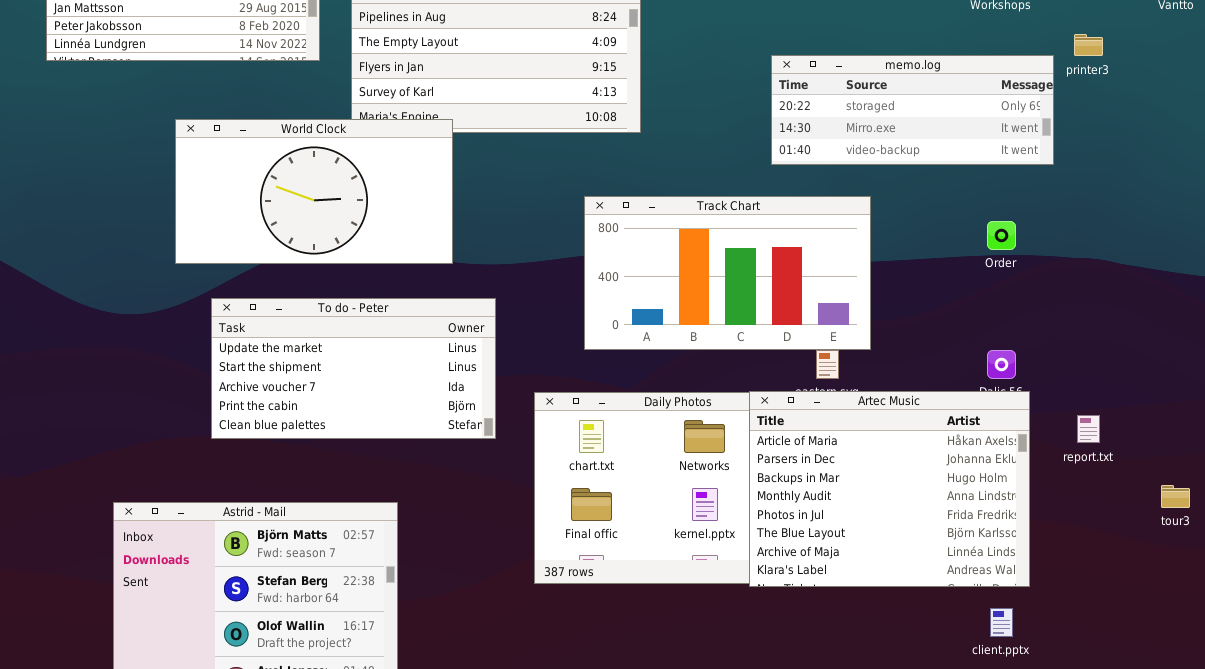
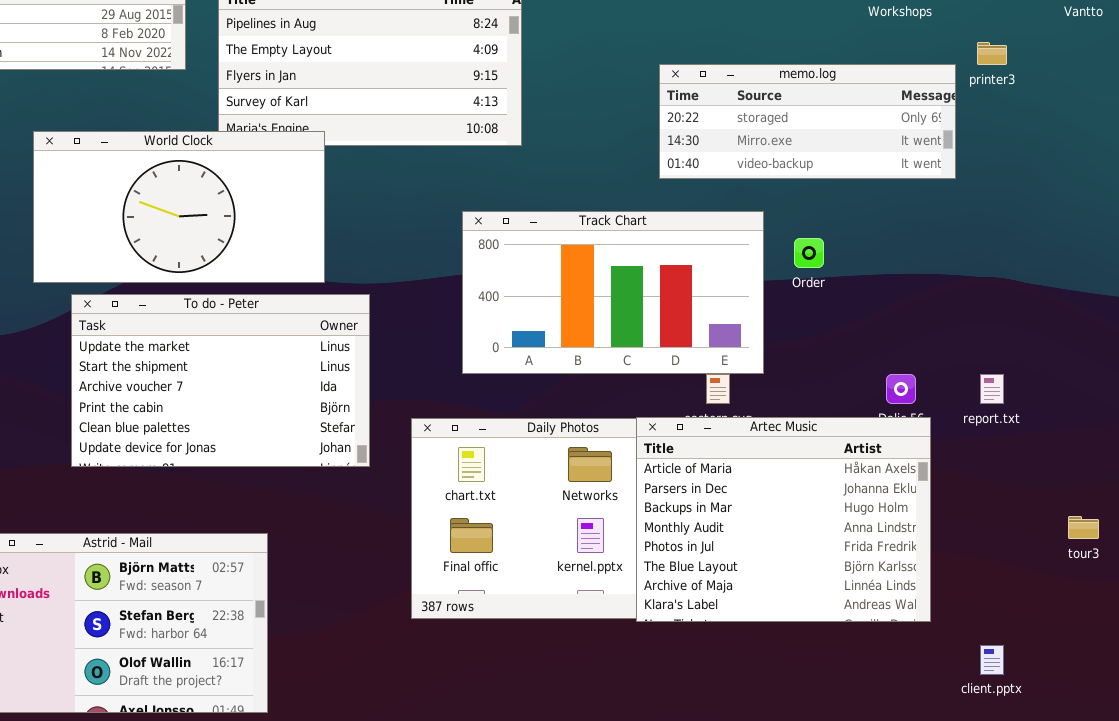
Order: [987,221,1016,250] -> [794,238,824,268], moved
To do - Peter: [211,298,496,439] -> [71,294,370,467], resized
report.txt: [1077,415,1100,443] -> [980,374,1004,404], moved
client.pptx: [990,608,1013,637] -> [980,645,1004,675], moved

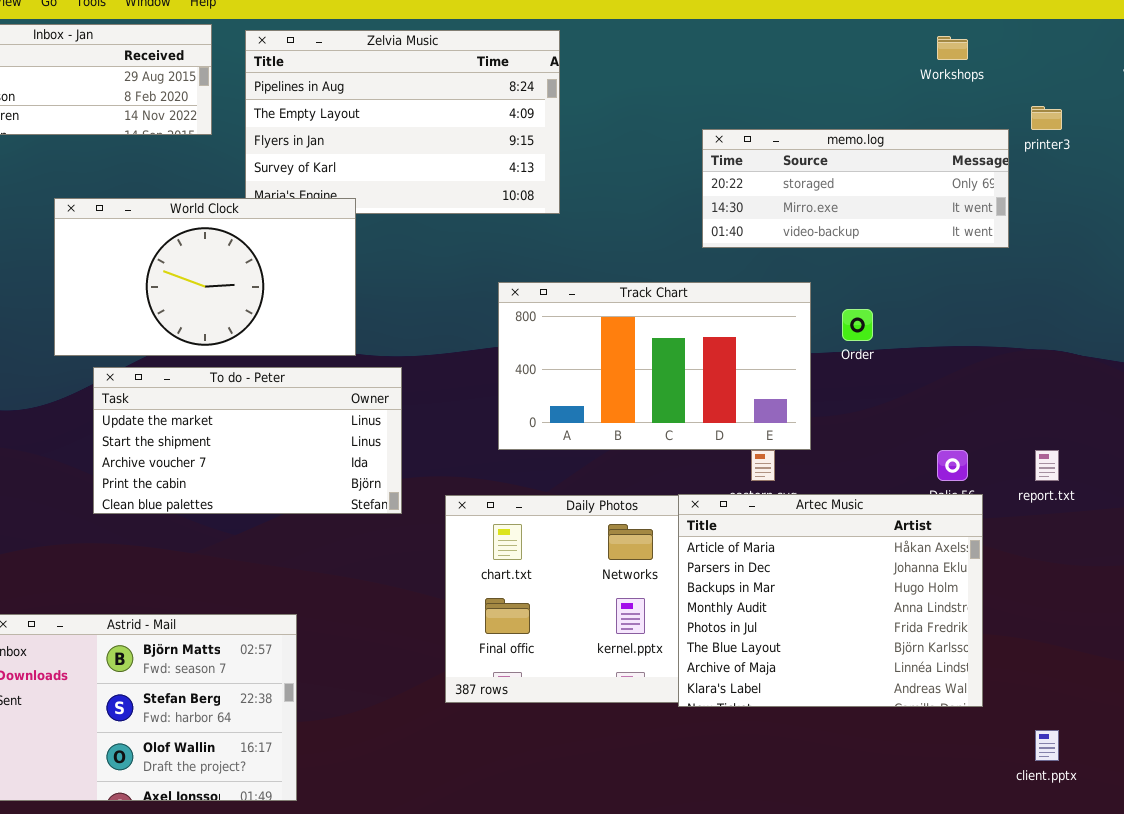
To do - Peter: [71,294,370,467] -> [93,367,402,514], resized

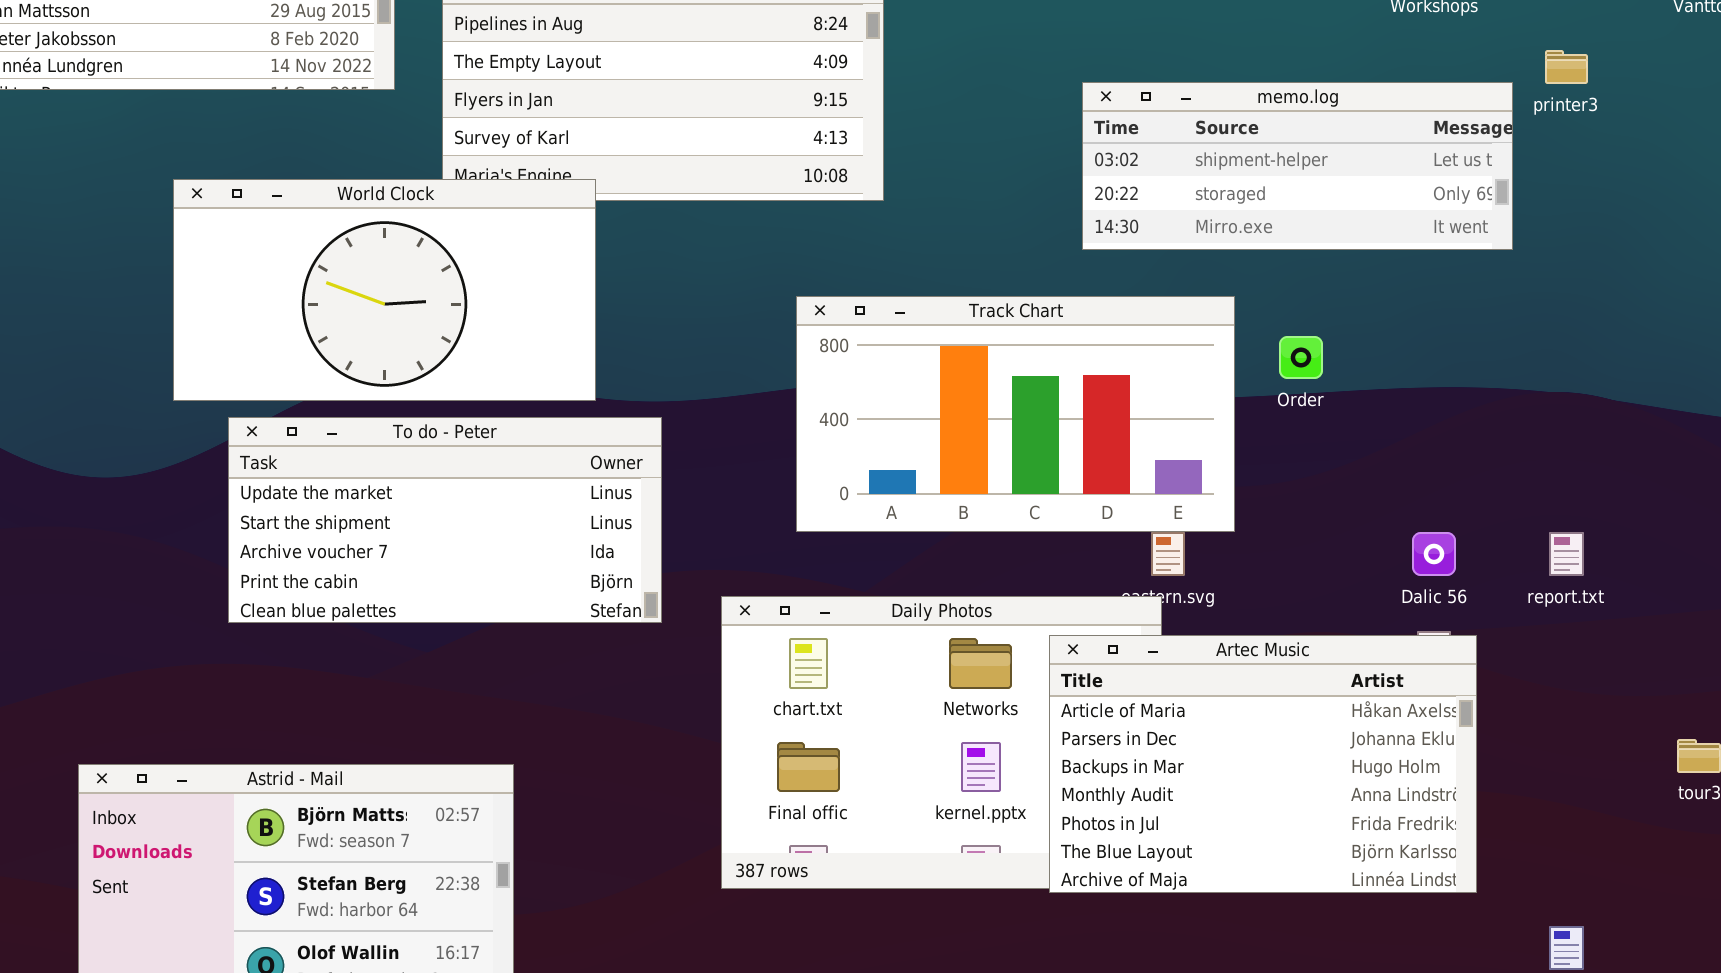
memo.log: [702,129,1009,248] -> [1082,82,1513,250], scrolled up 1 row
Artec Music: [678,494,983,707] -> [1049,635,1477,893], resized

